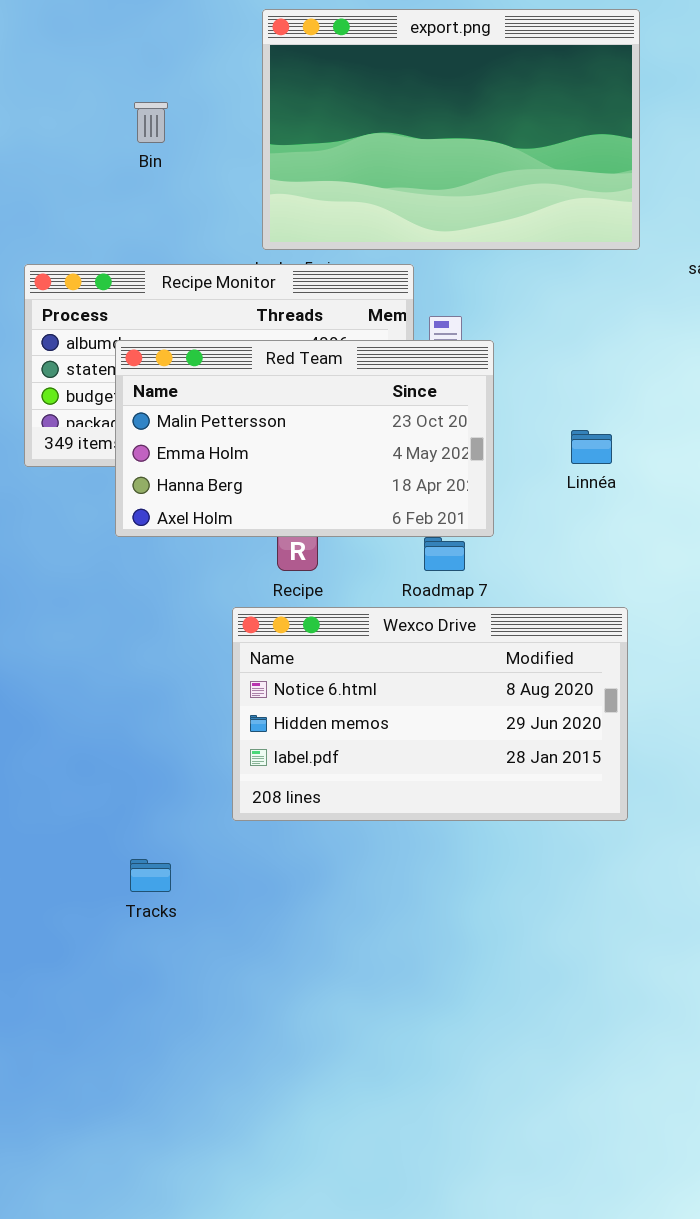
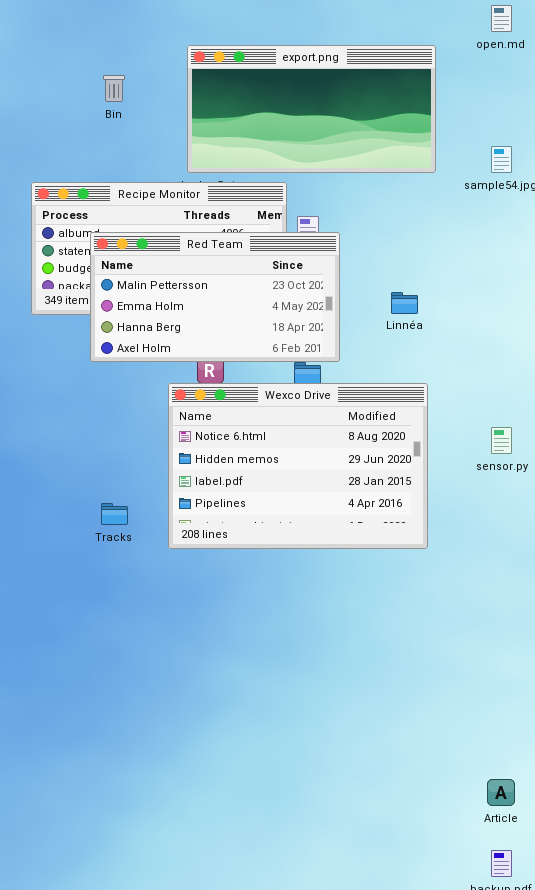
export.png: [262,9,640,250] -> [187,45,436,173], resized
Wexco Drive: [232,607,628,821] -> [168,383,428,549], resized
Tracks: [130,859,171,892] -> [101,503,128,525], moved

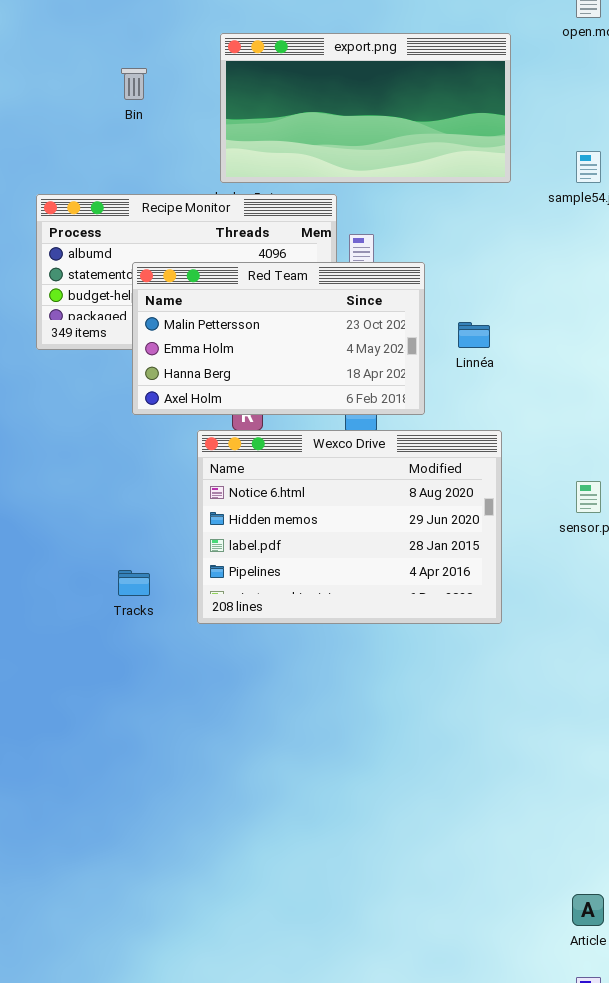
Red Team: [90,232,340,362] -> [132,262,425,415], moved

